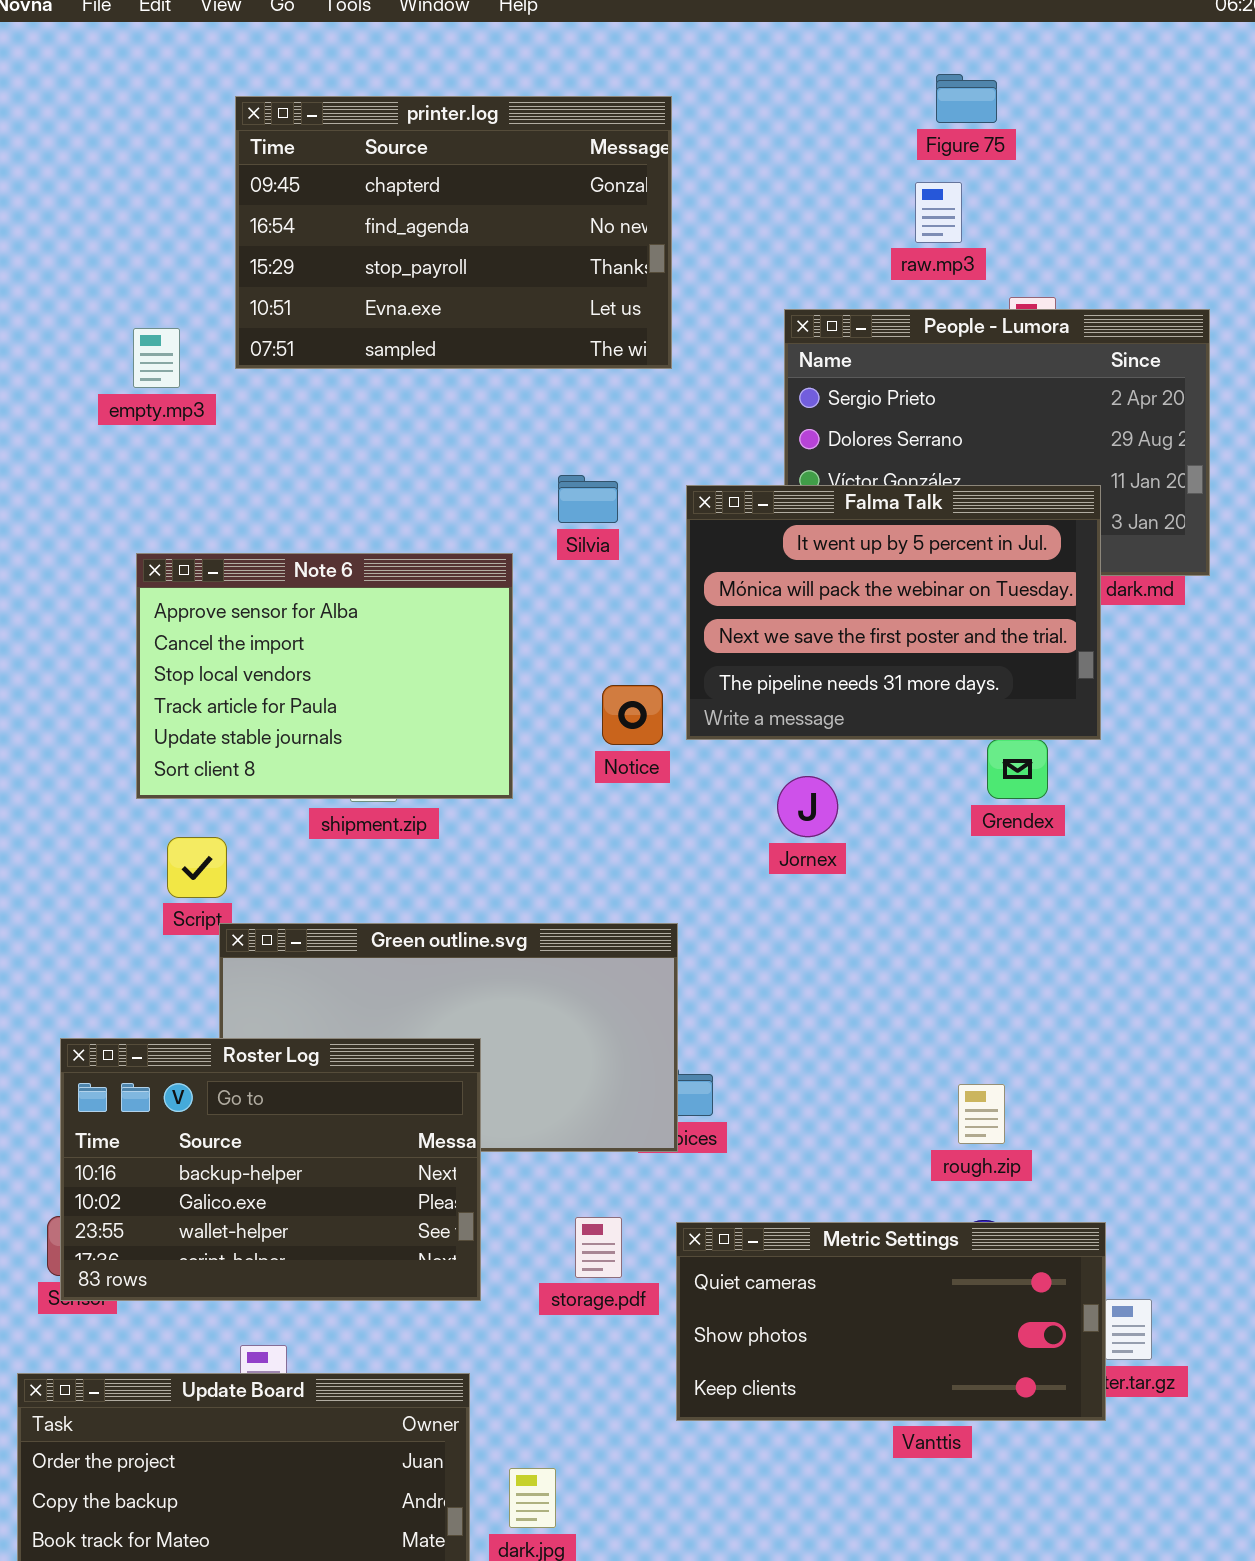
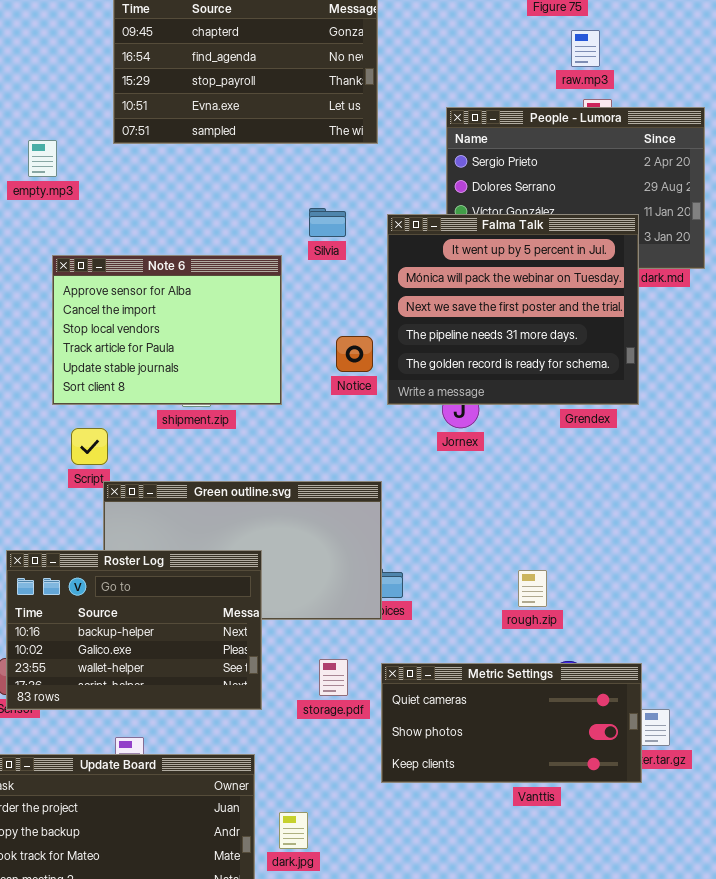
raw.mp3: [915,182,962,243] -> [571,30,600,67], moved
empty.mp3: [133,328,180,388] -> [28,140,57,177], moved
Falma Talk: [686,485,1101,740] -> [387,214,639,405], resized
rough.zip: [958,1084,1005,1144] -> [518,570,547,607], moved

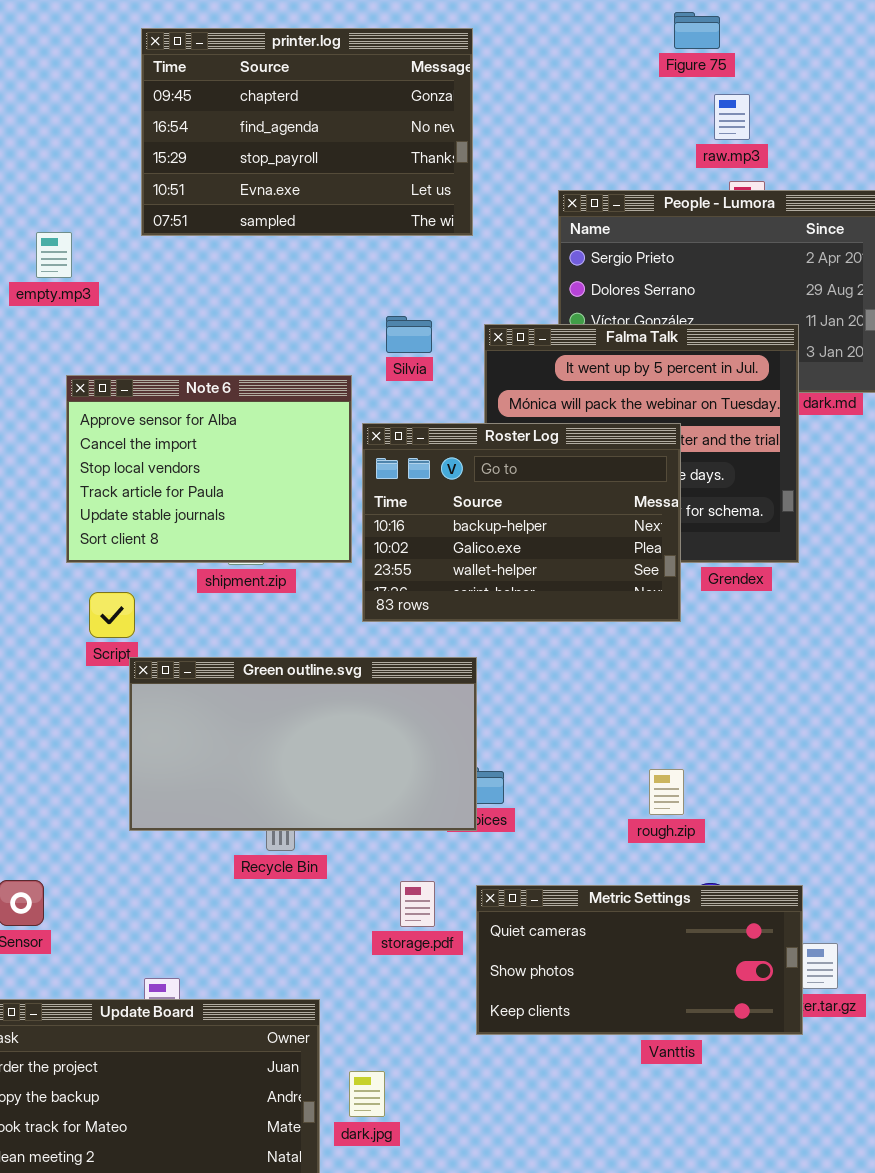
Roster Log: [6,550,262,710] -> [362,423,681,622], moved

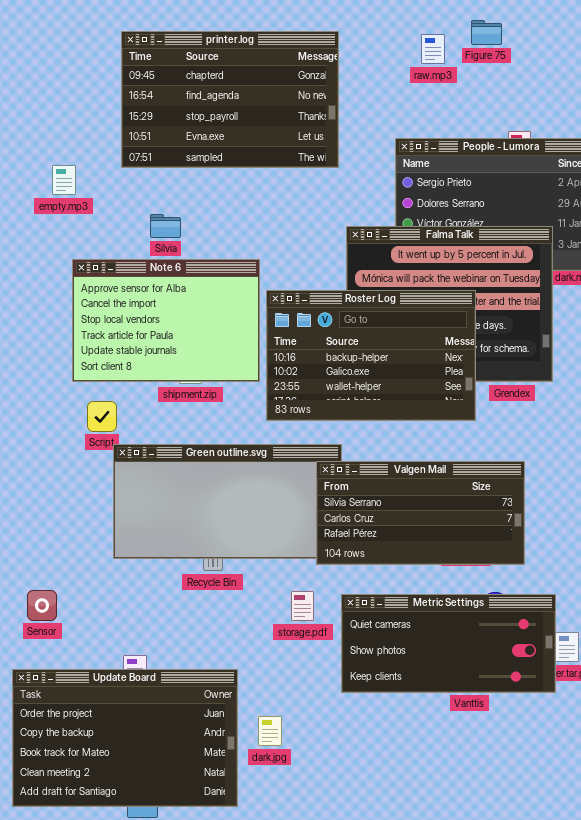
raw.mp3: [714,94,750,140] -> [421,34,445,64], moved
Silvia: [386,316,432,353] -> [150,214,181,238], moved
Valgen Mail: none -> [316,461,525,565], opened

